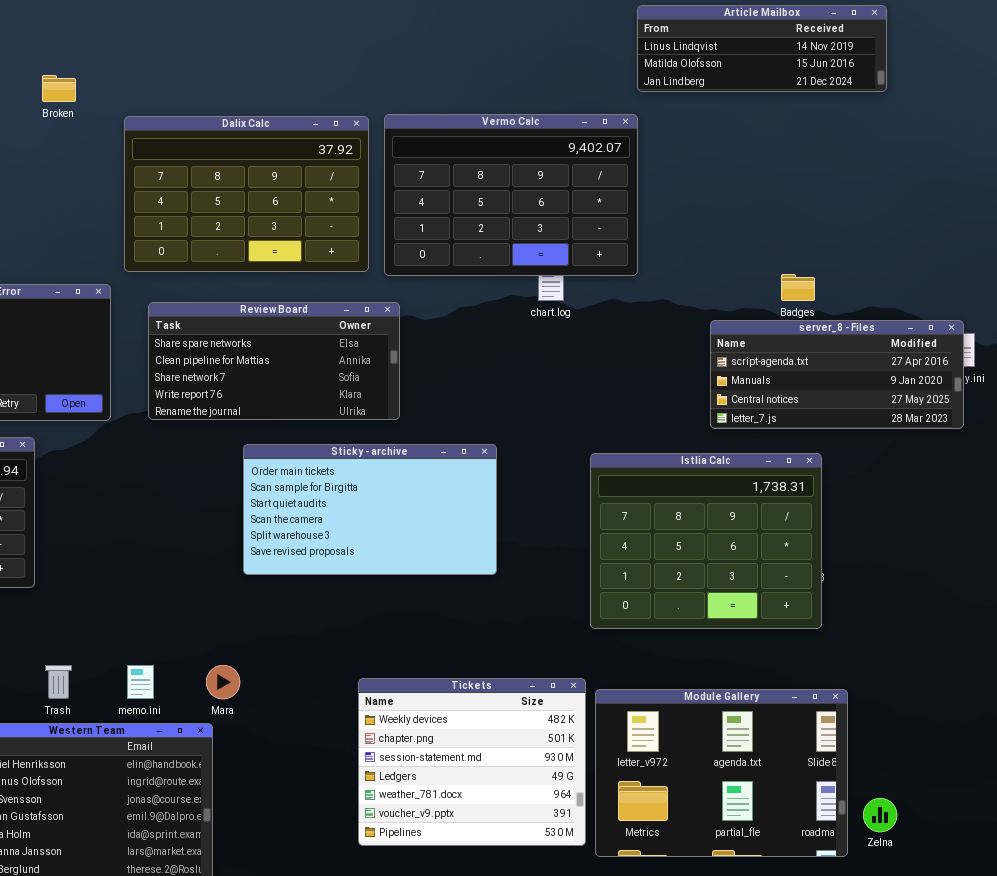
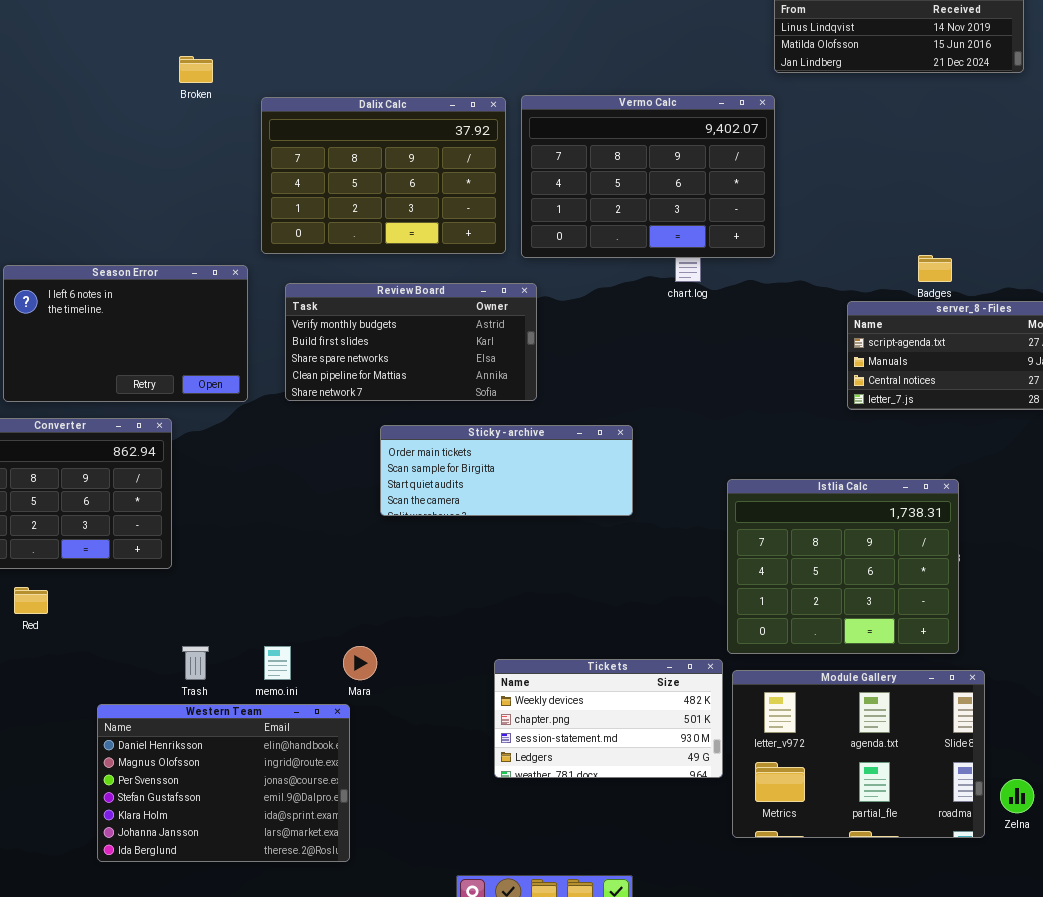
Review Board: [148,302,400,420] -> [285,283,537,401], scrolled up 2 rows
Sticky - archive: [243,444,497,575] -> [380,425,633,516], resized
Istlia Calc: [590,453,822,629] -> [727,479,959,654], moved
Tickets: [358,678,586,846] -> [494,659,723,778], resized

